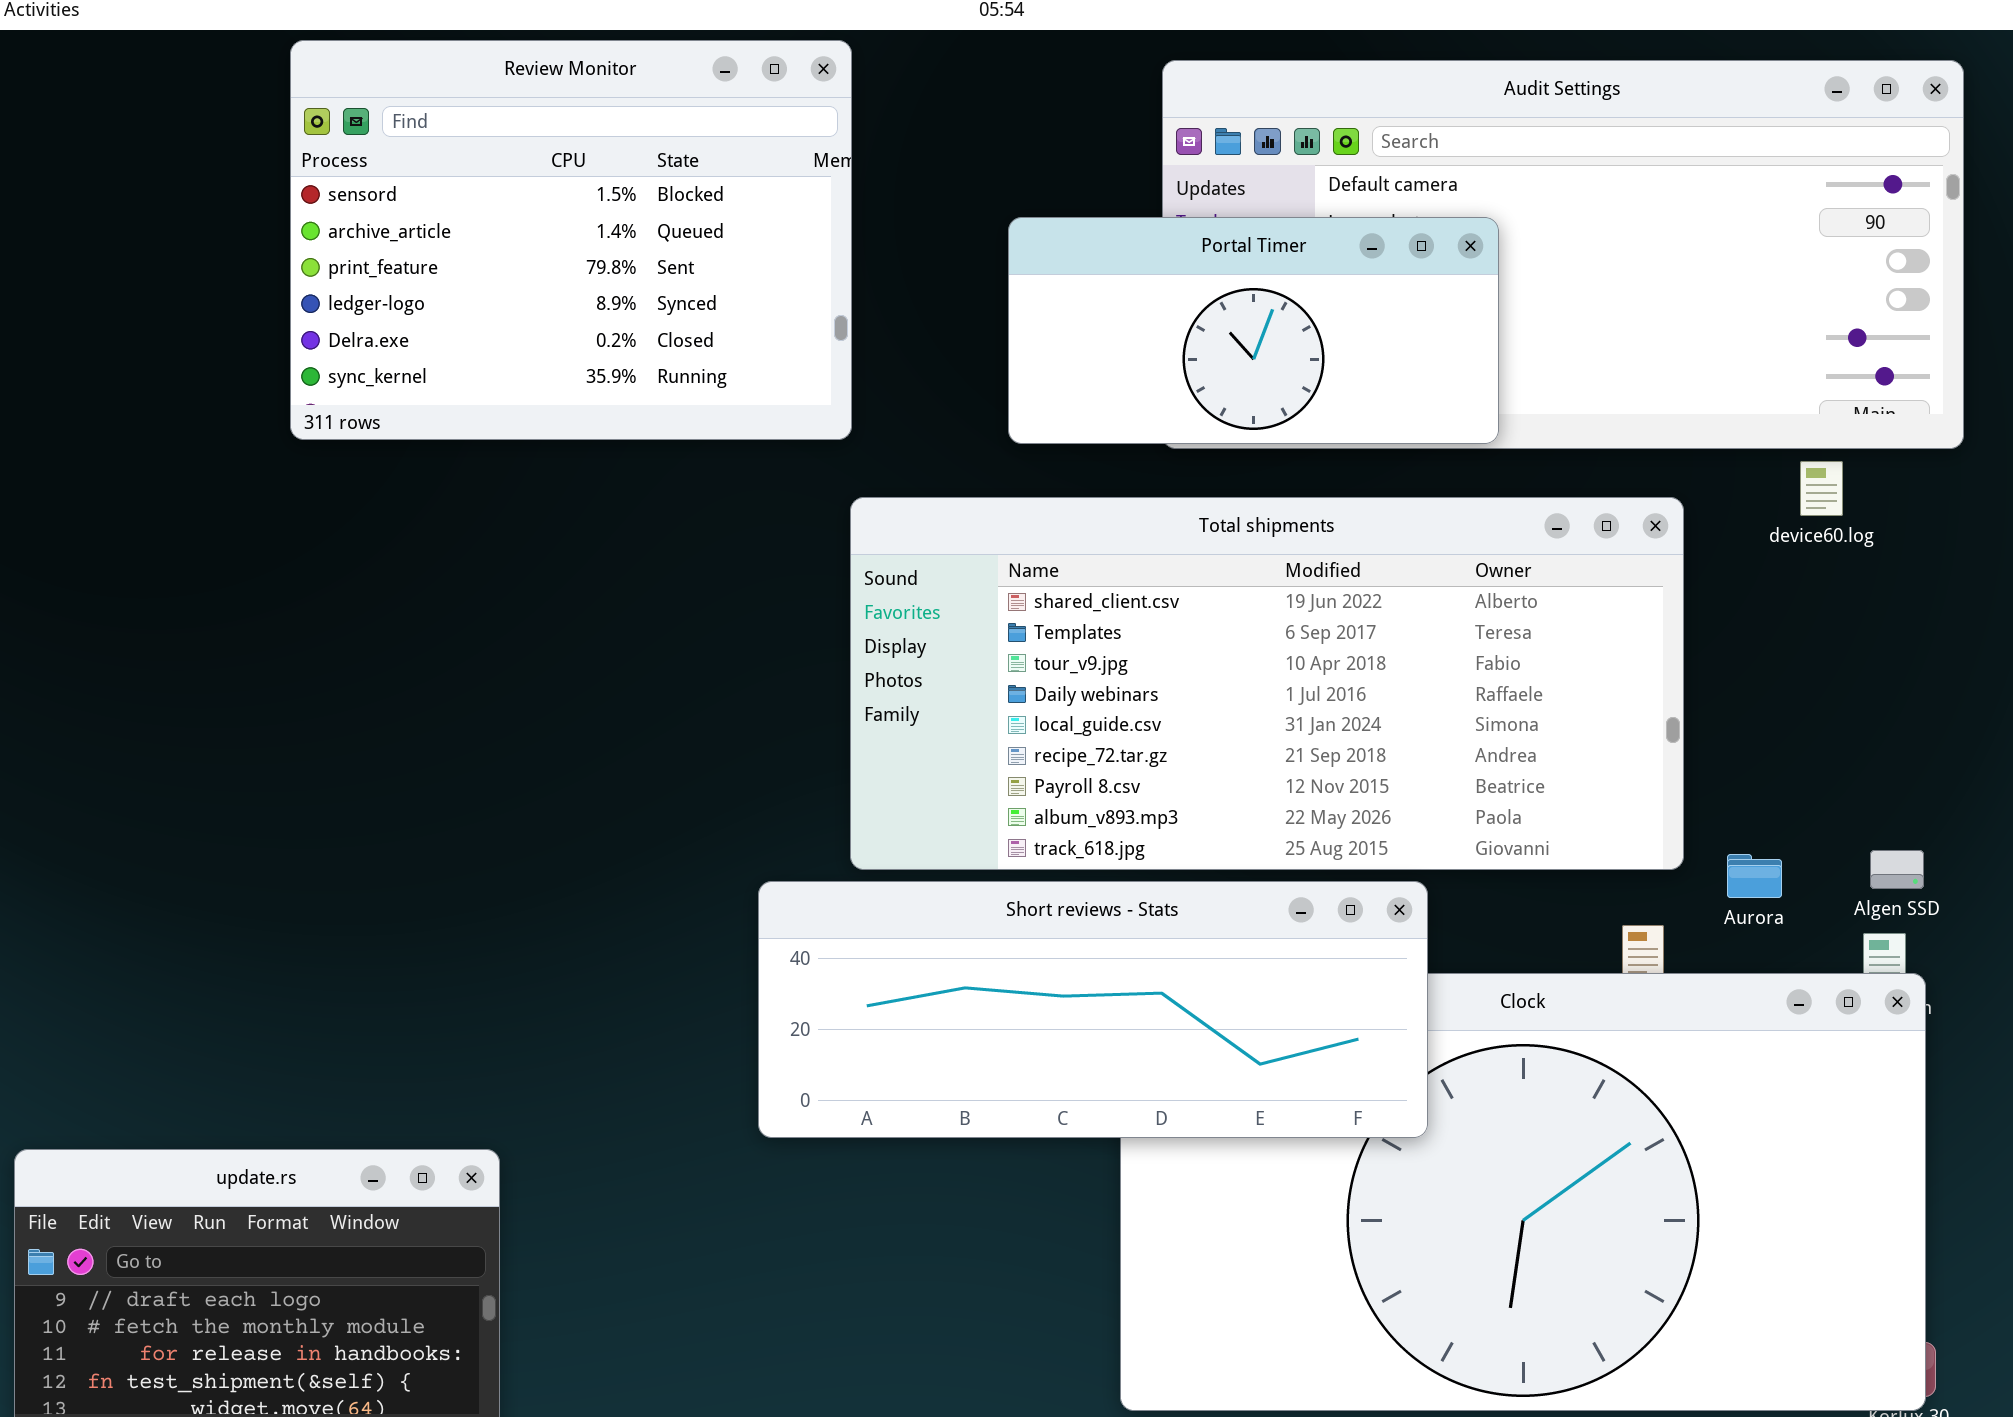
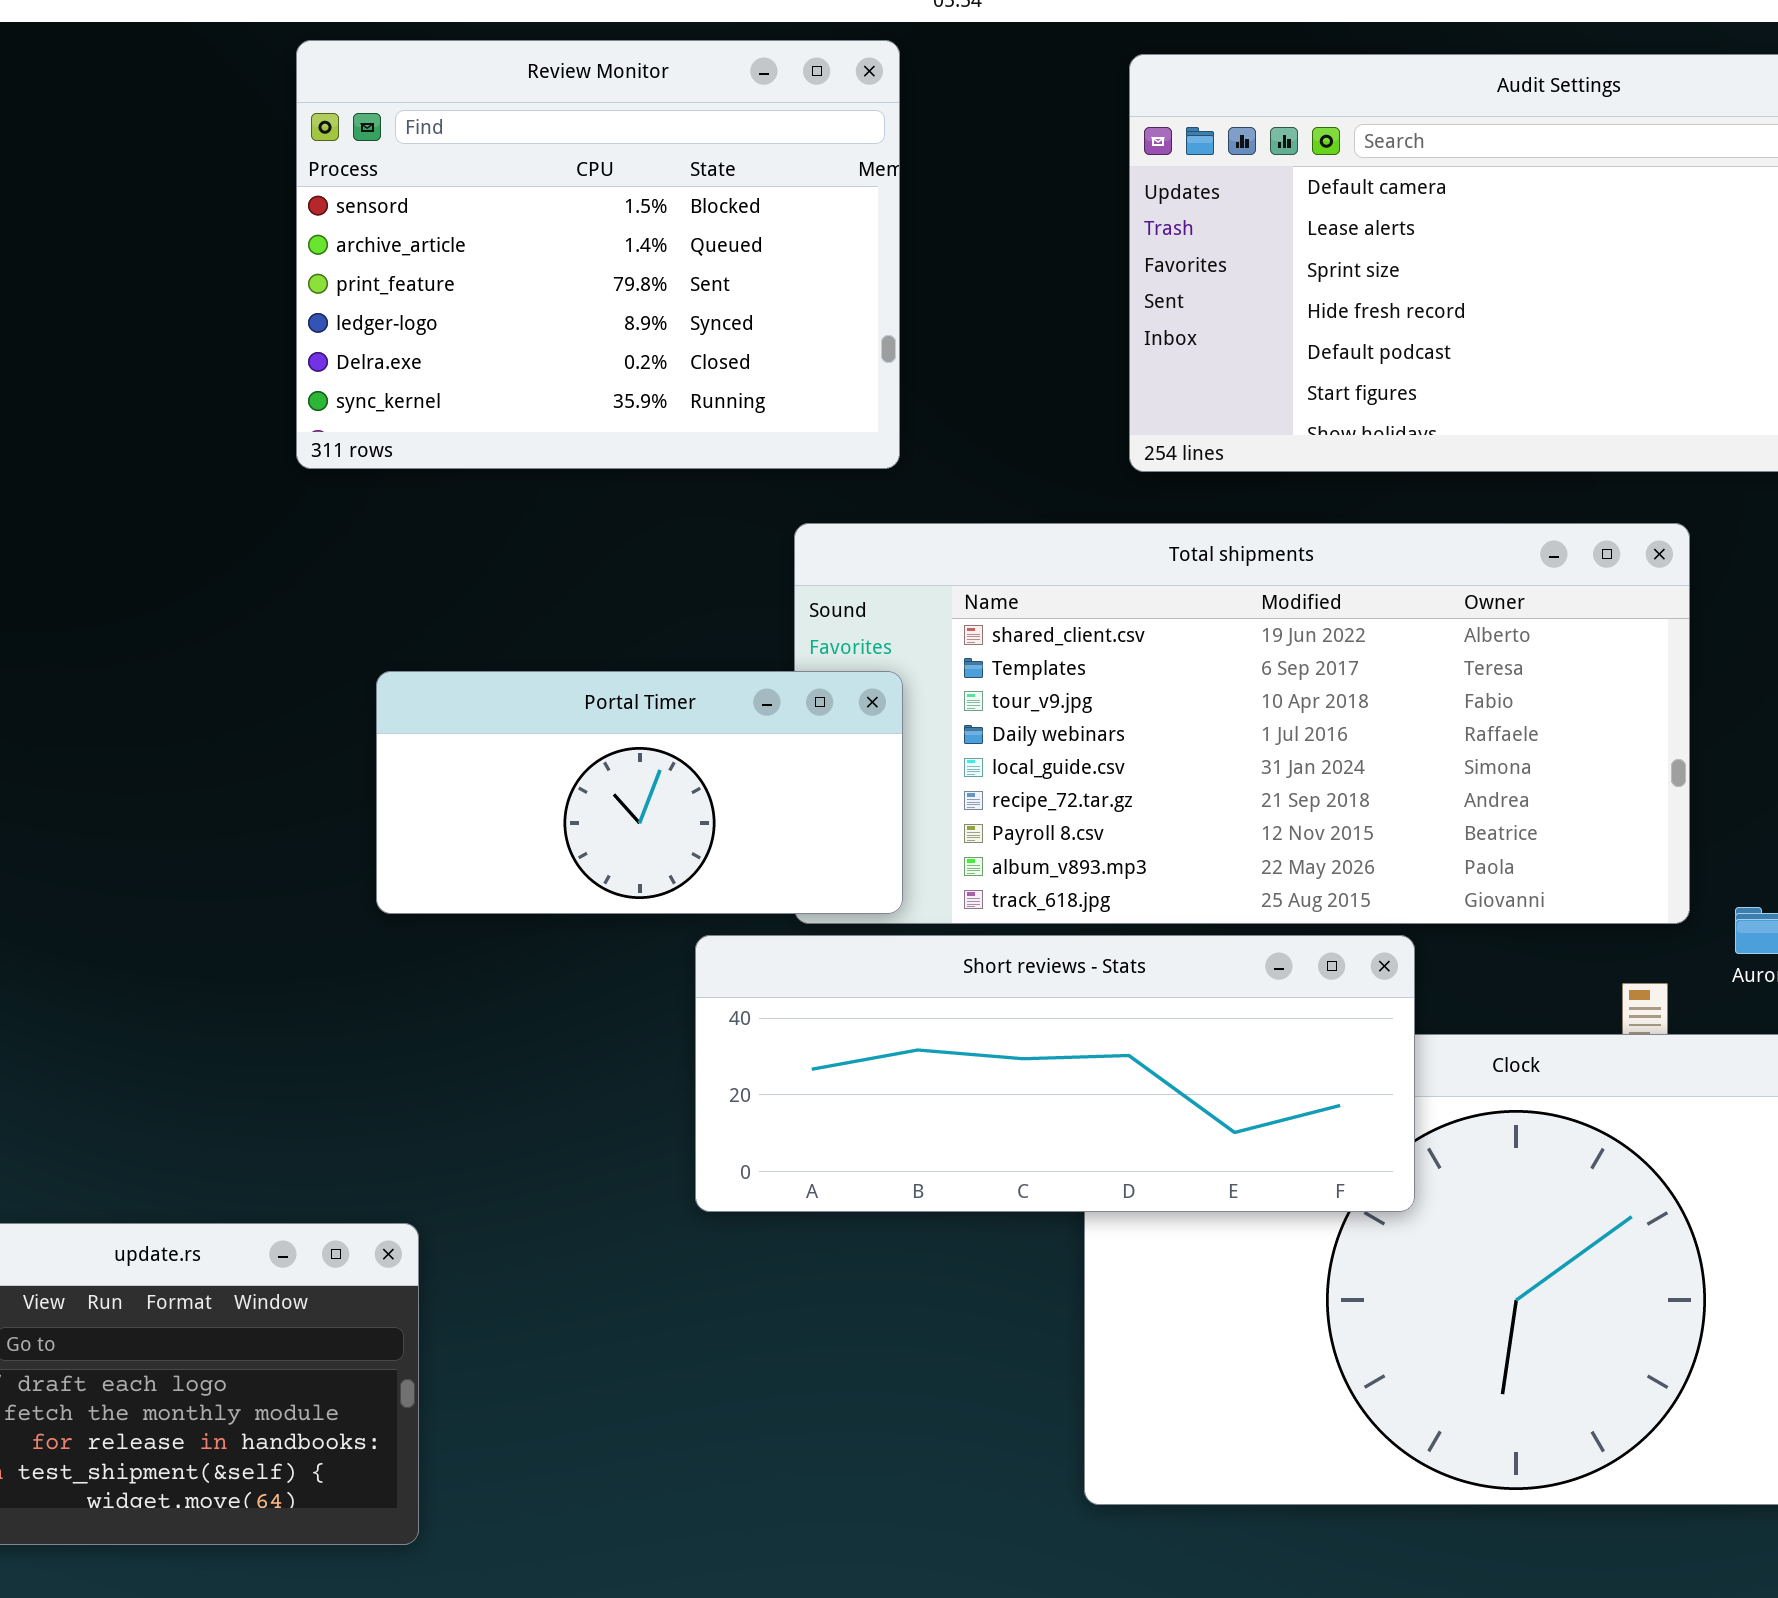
Review Monitor: [290,40,852,440] -> [296,40,900,469], moved
Portal Timer: [1008,217,1499,444] -> [376,671,903,914], moved

